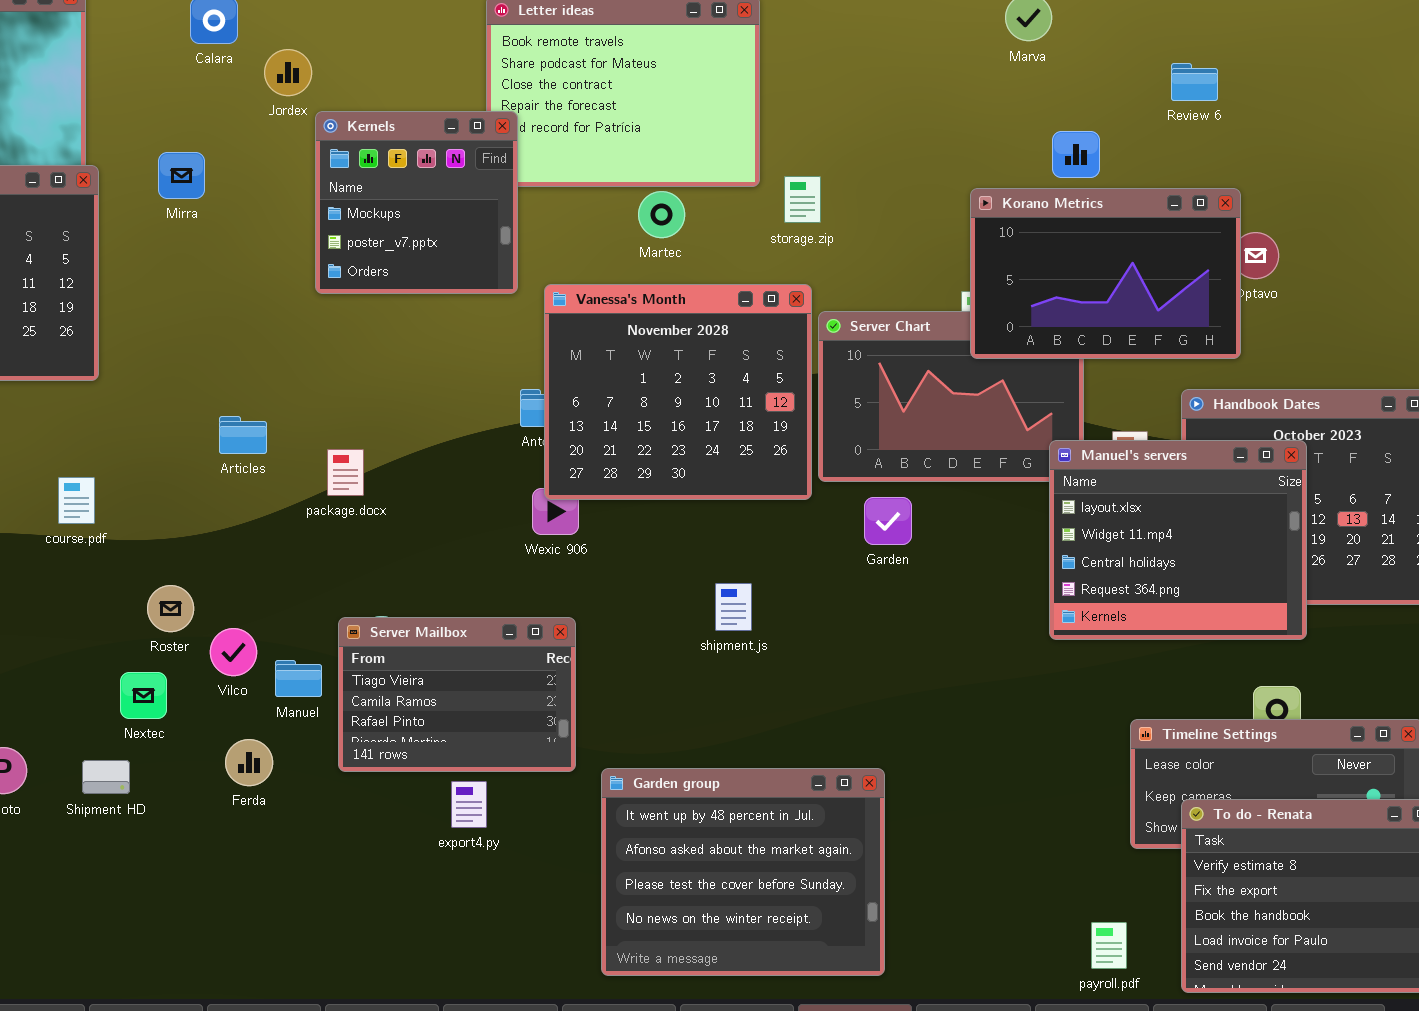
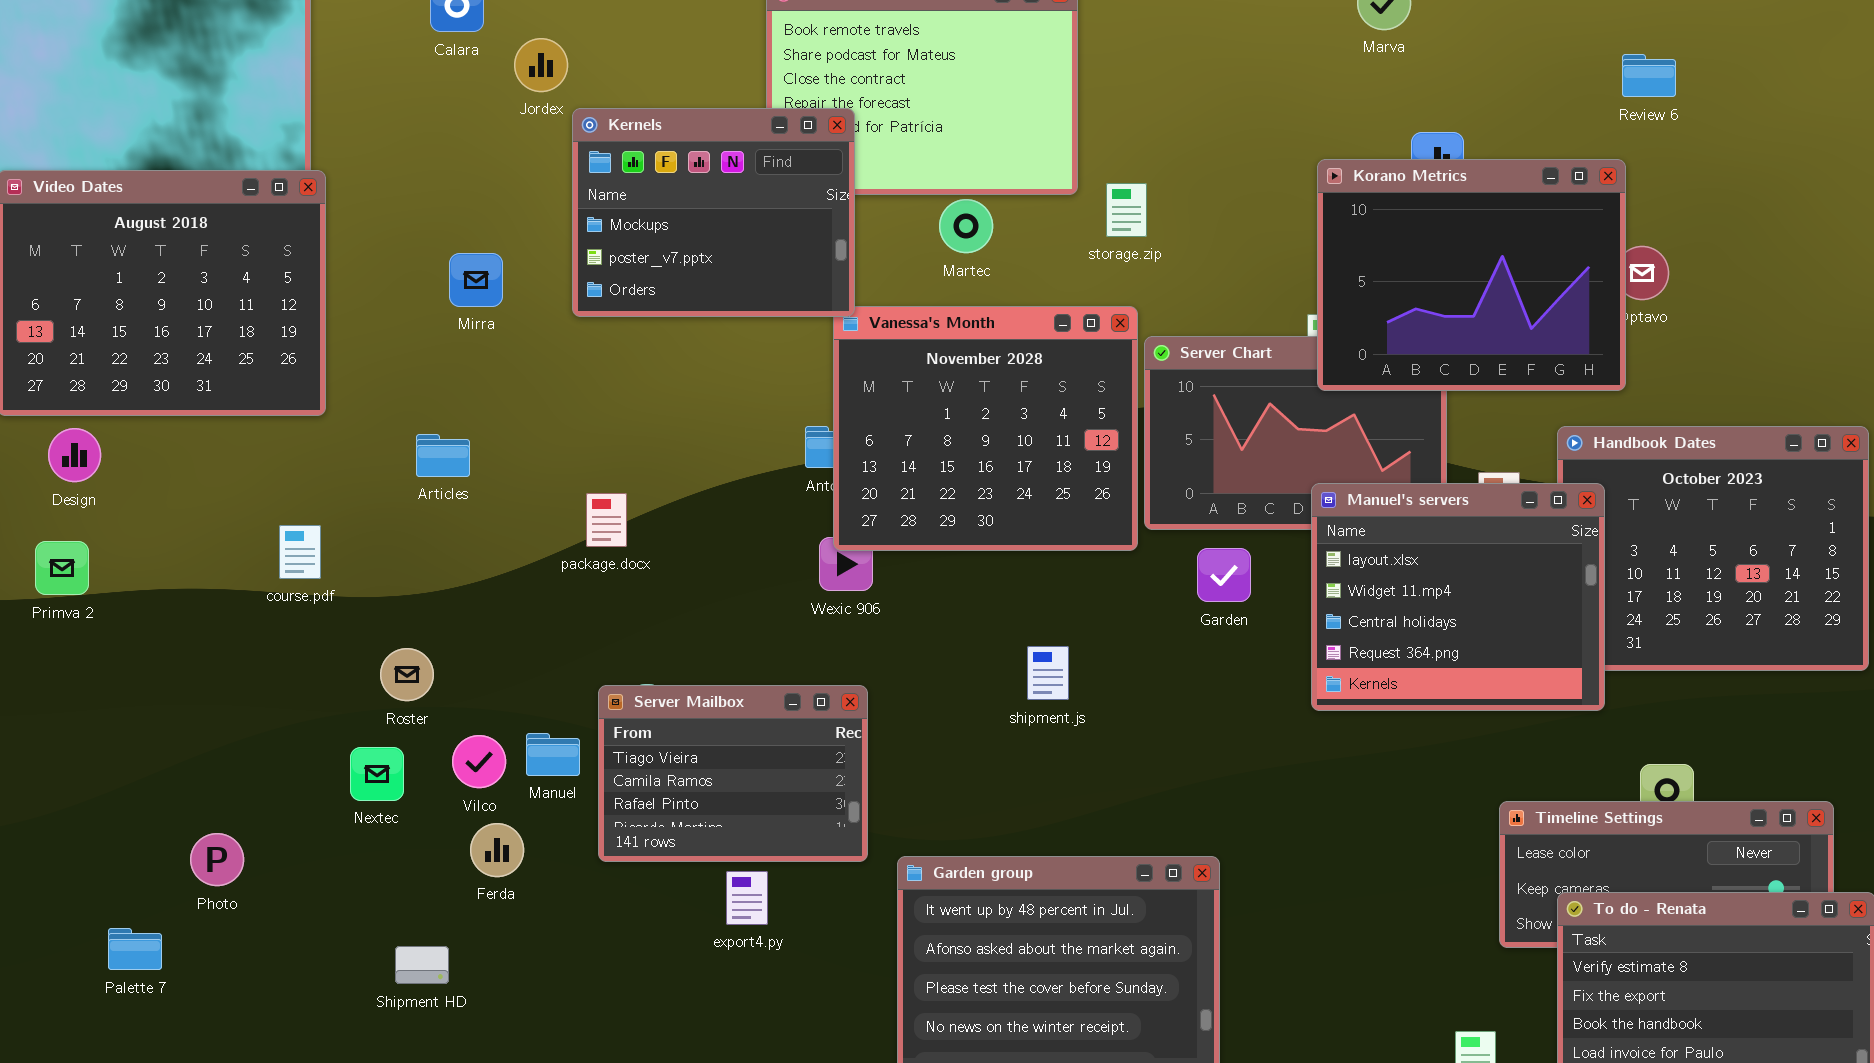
Review 6: [1171,63,1218,101] -> [1622,54,1676,97], moved
Kernels: [315,111,518,294] -> [572,108,855,317], resized
Mirra: [158,152,205,199] -> [449,253,503,307], moved
Korano Metrics: [970,188,1241,359] -> [1317,159,1626,391], resized
Articles: [219,416,267,454] -> [416,434,470,477], moved
Manuel's servers: [1049,440,1307,640] -> [1311,483,1605,711], moved
Vilco: [210,628,257,676] -> [452,735,506,788], moved
Shipment HD: [82,760,130,794] -> [395,946,449,984], moved

